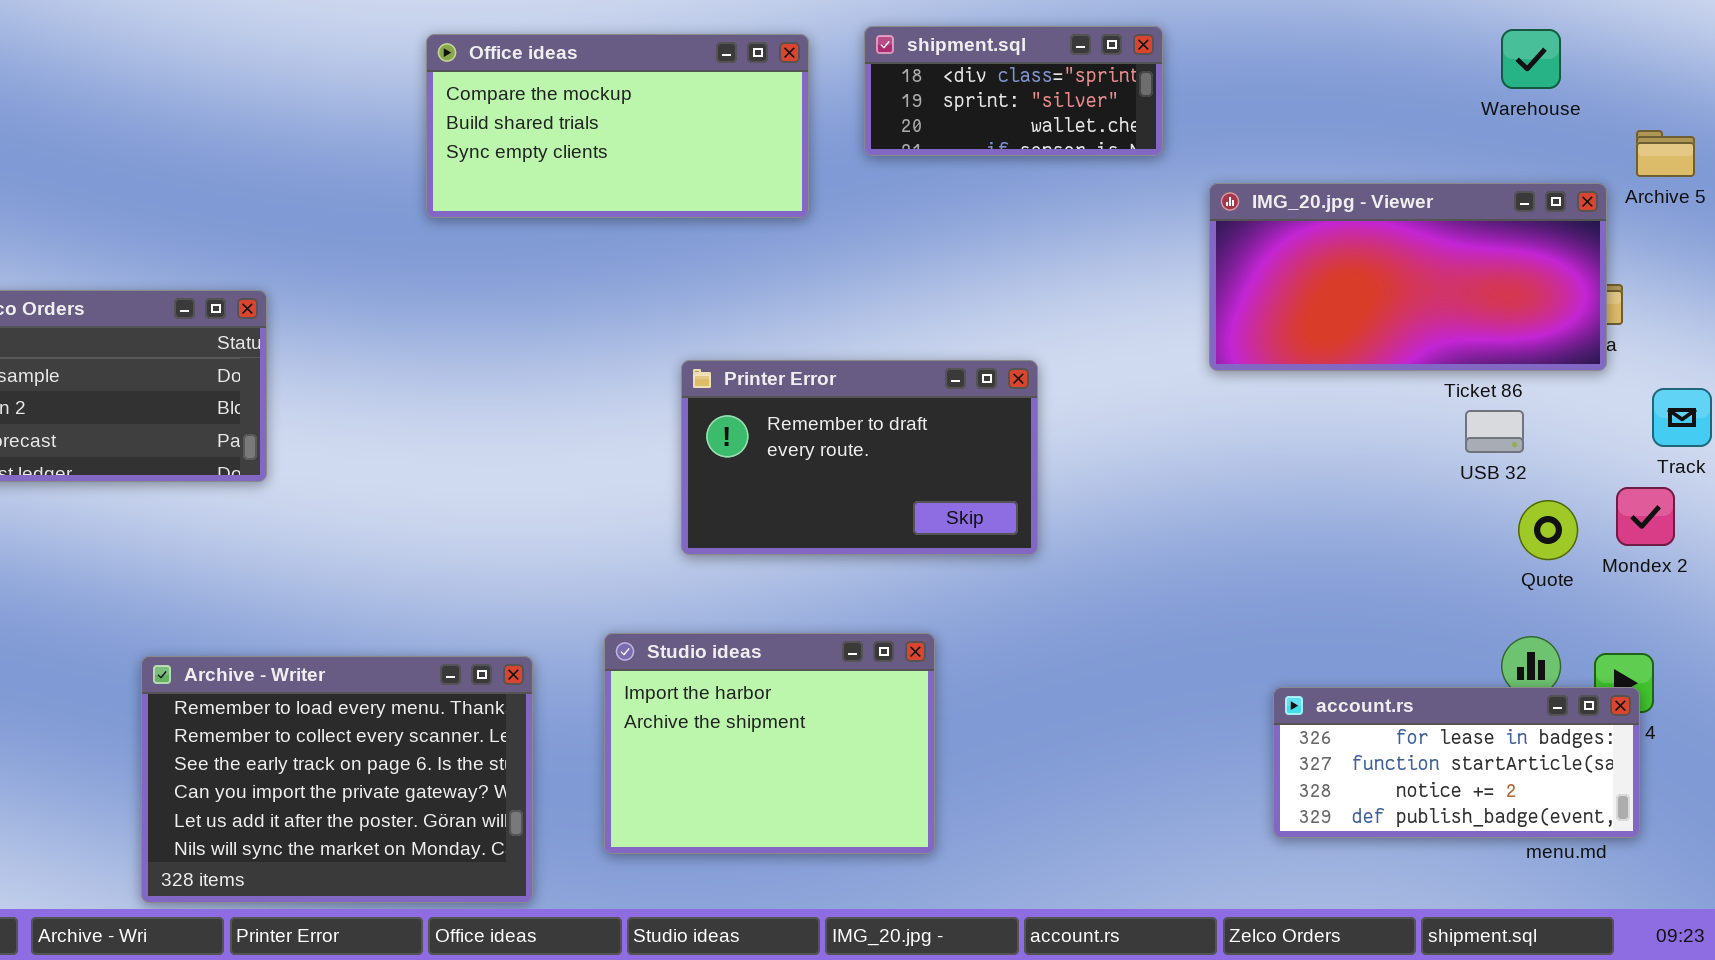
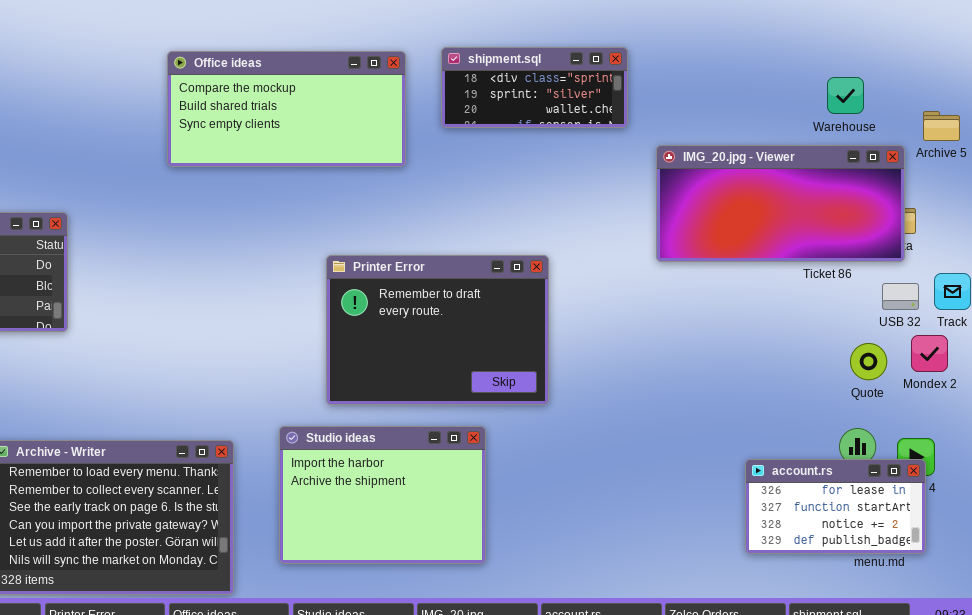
Warehouse: [1501,29,1561,89] -> [827,77,864,114], moved
Printer Error: [681,360,1038,555] -> [326,255,549,405], resized
USB 32: [1465,410,1524,453] -> [882,283,919,310], moved
account.rs: [1273,687,1640,838] -> [745,459,926,554], resized

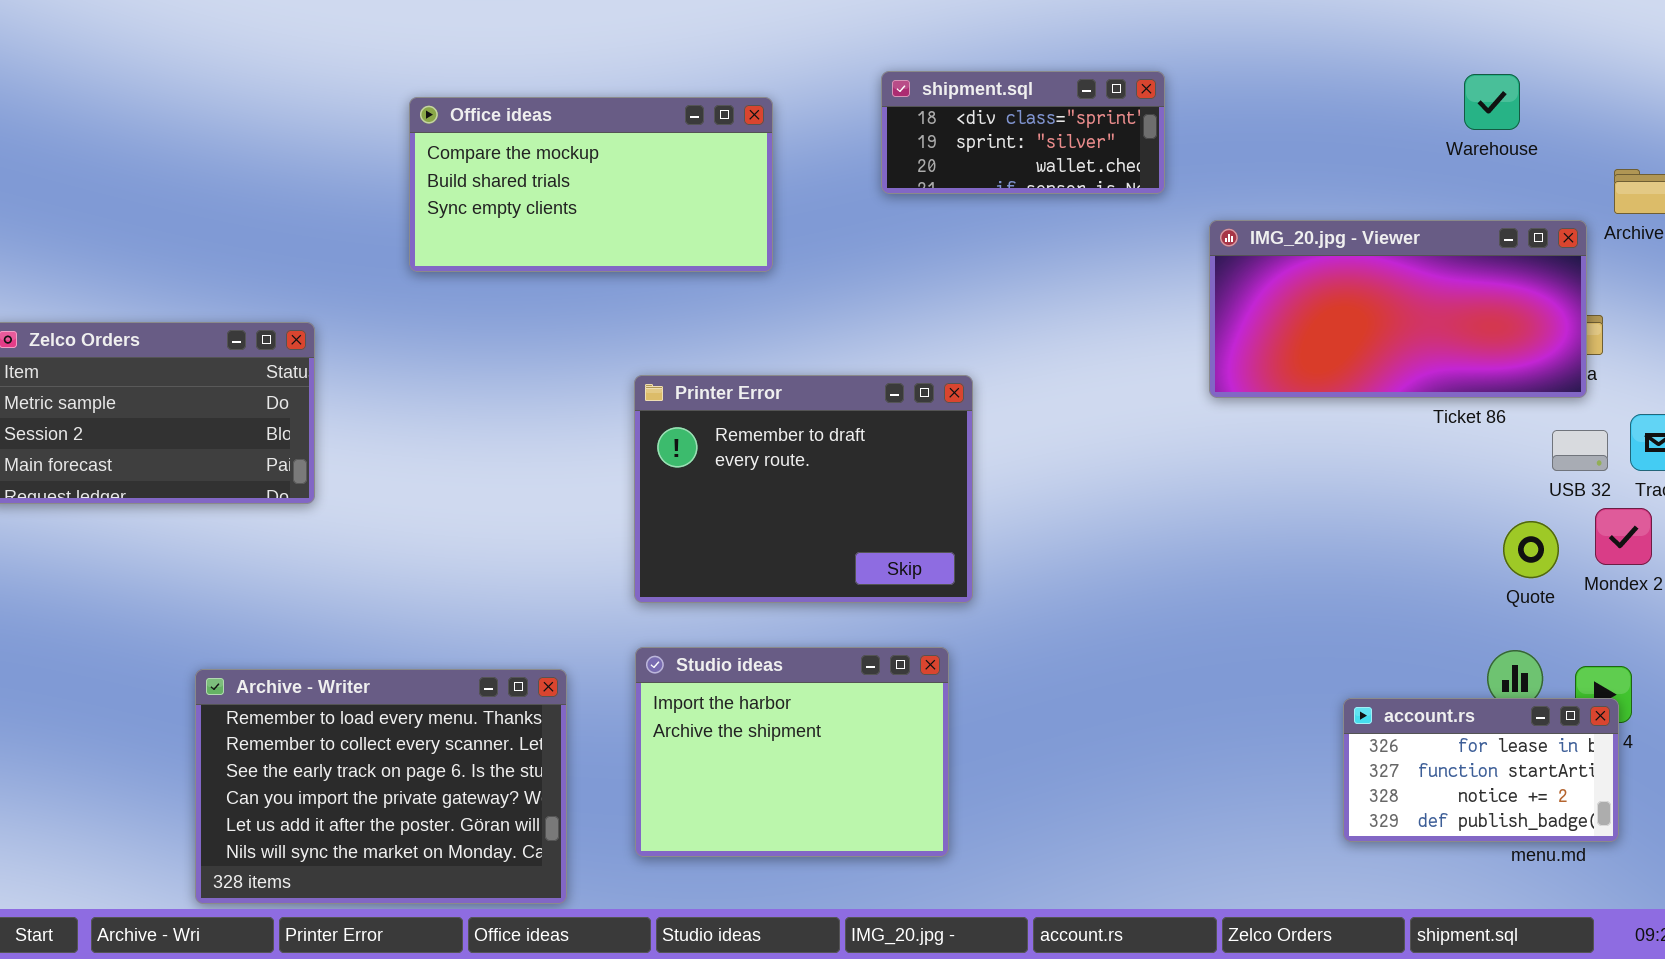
Office ideas: [167,51,406,167] -> [409,97,773,272], moved
Warehouse: [827,77,864,114] -> [1464,74,1520,130], moved
Printer Error: [326,255,549,405] -> [634,375,973,603], moved

